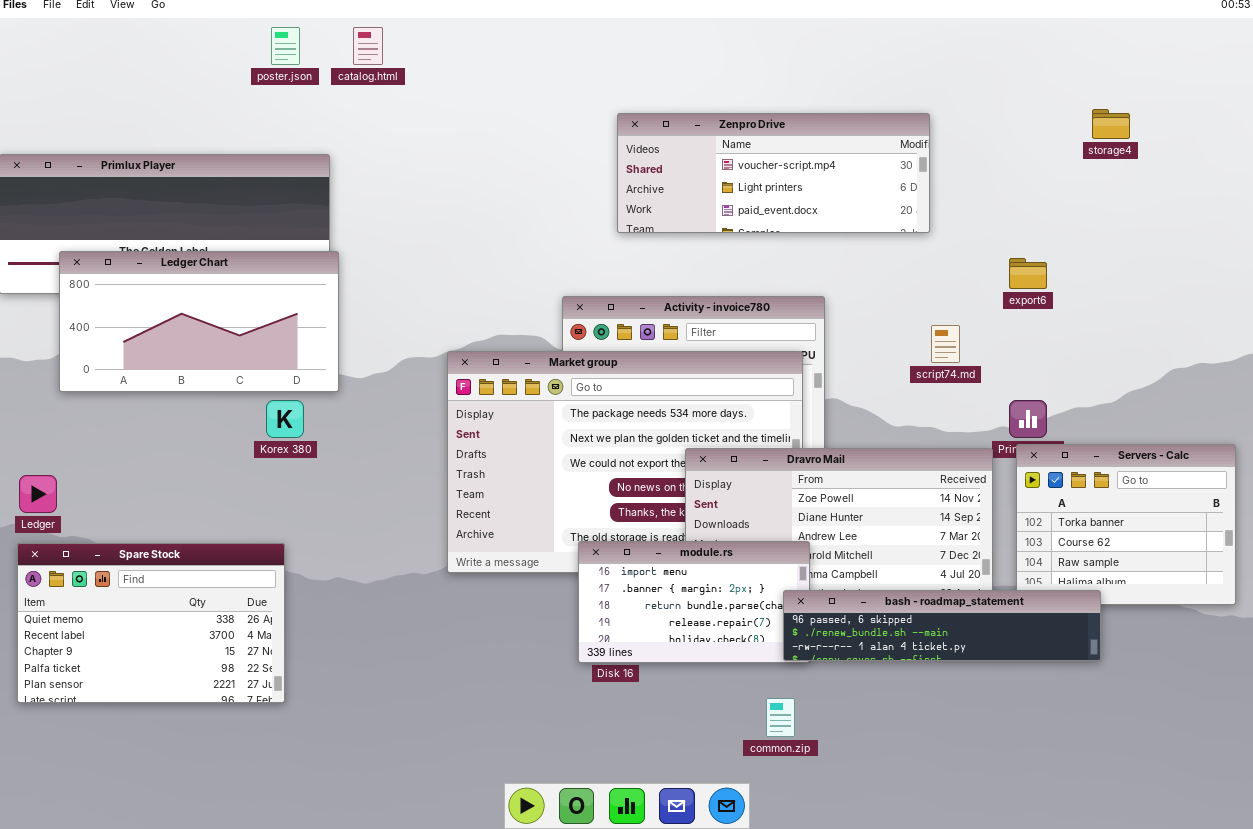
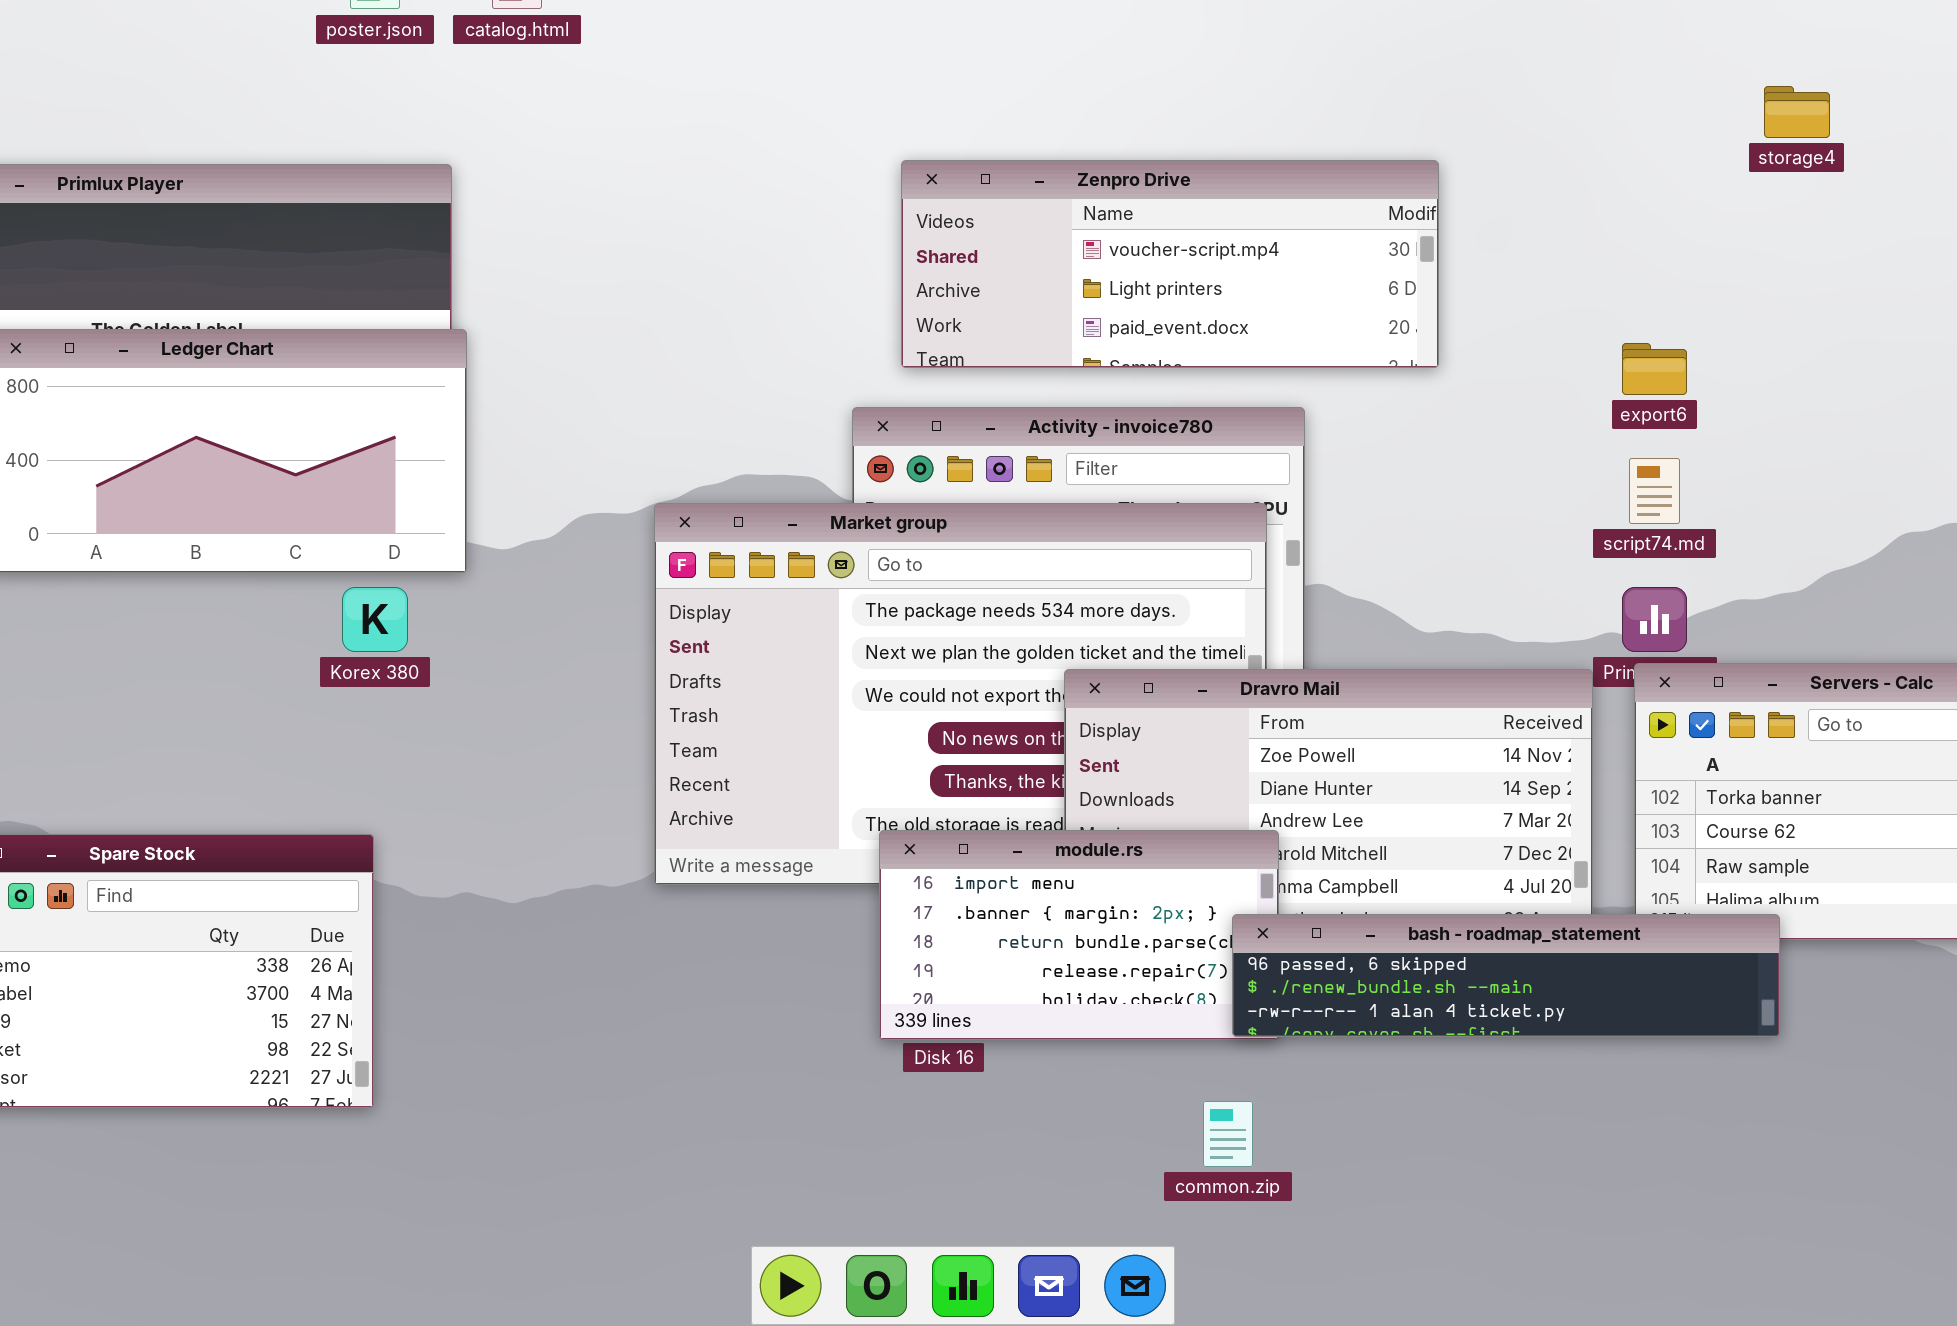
Zenpro Drive: [617,113,930,233] -> [901,160,1439,368], moved
script74.md: [931,325,960,363] -> [1629,458,1680,524], moved

